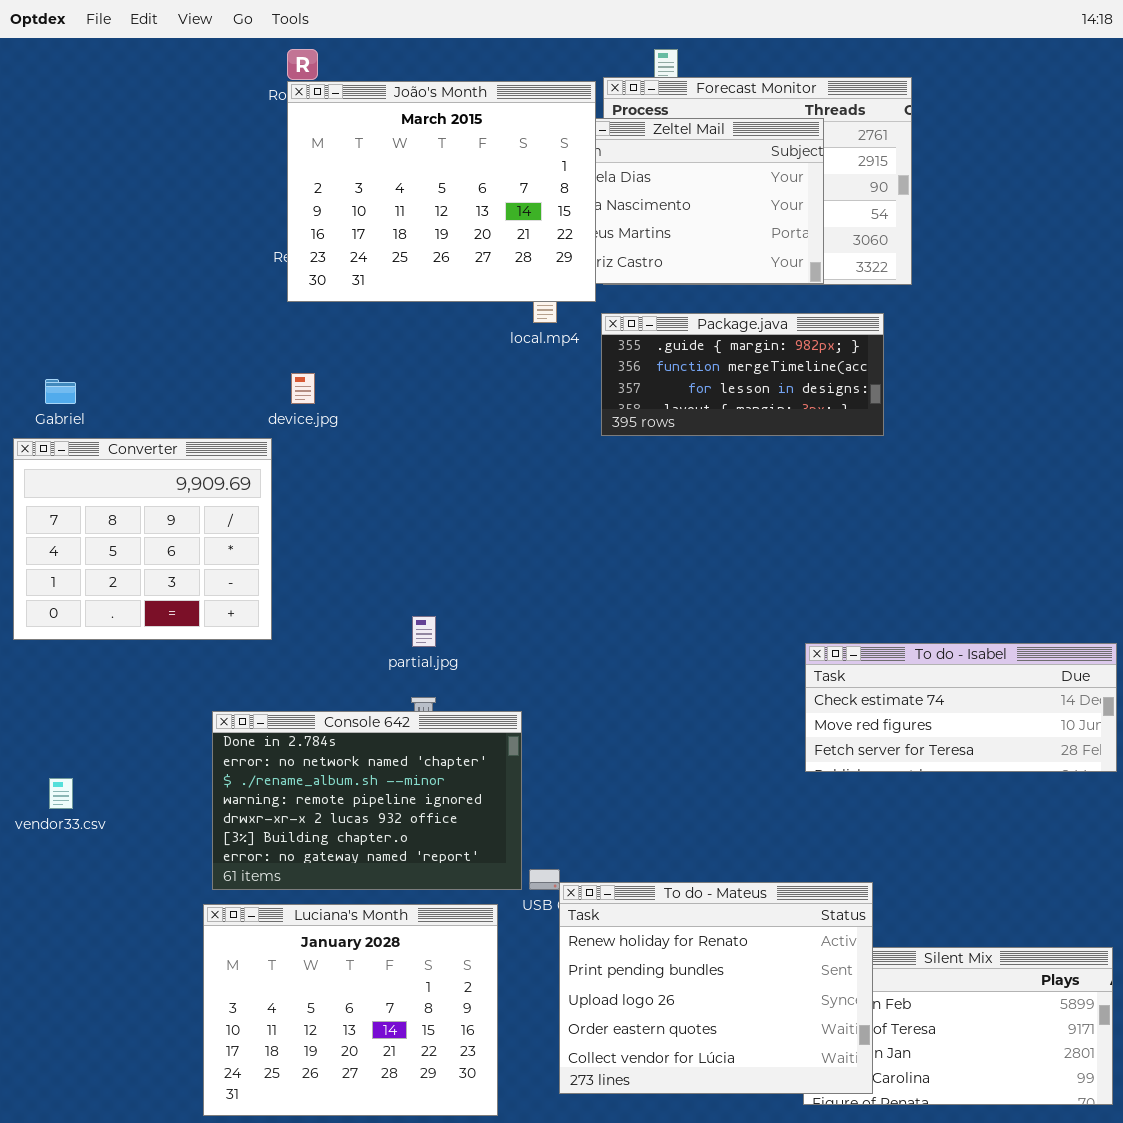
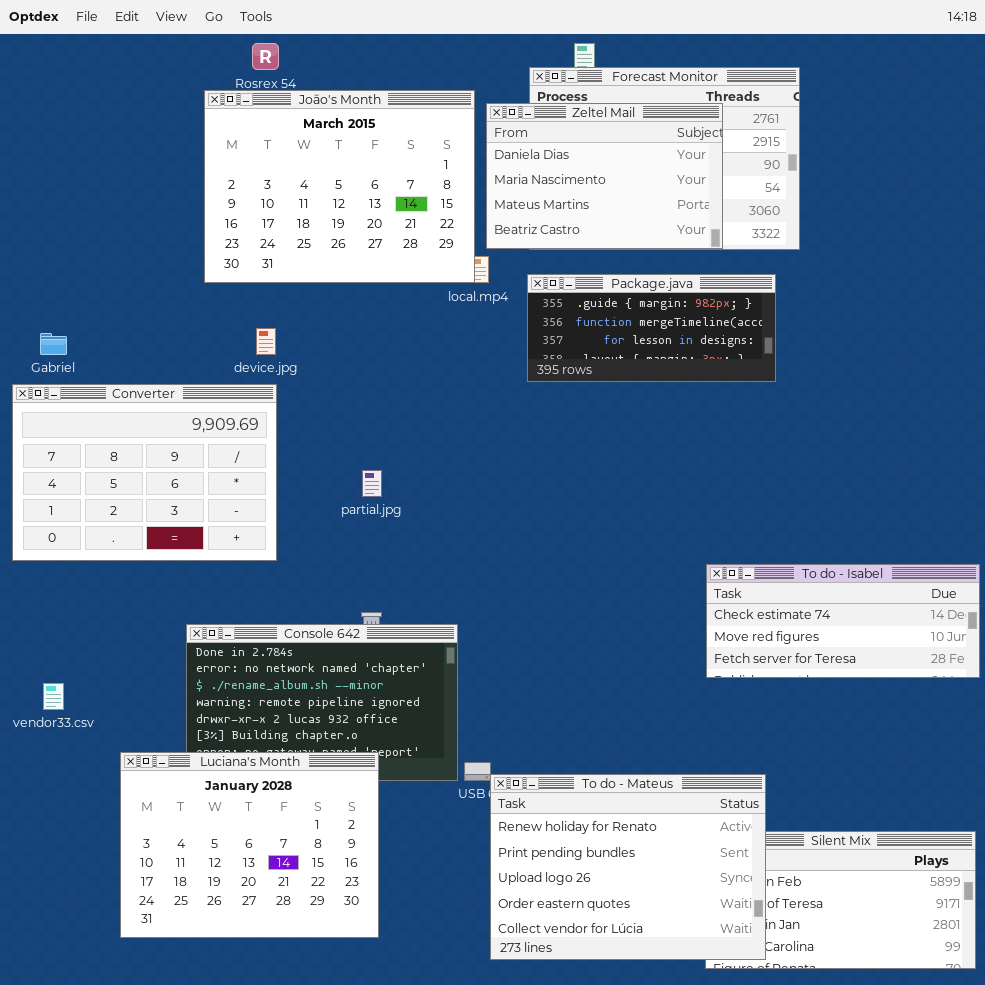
João's Month: [287,81,596,302] -> [204,90,475,283], moved
Converter: [13,438,272,640] -> [12,384,277,561], resized
partial.jpg: [412,616,436,647] -> [362,470,382,497], moved
Luciana's Month: [203,904,498,1116] -> [120,752,379,938], moved

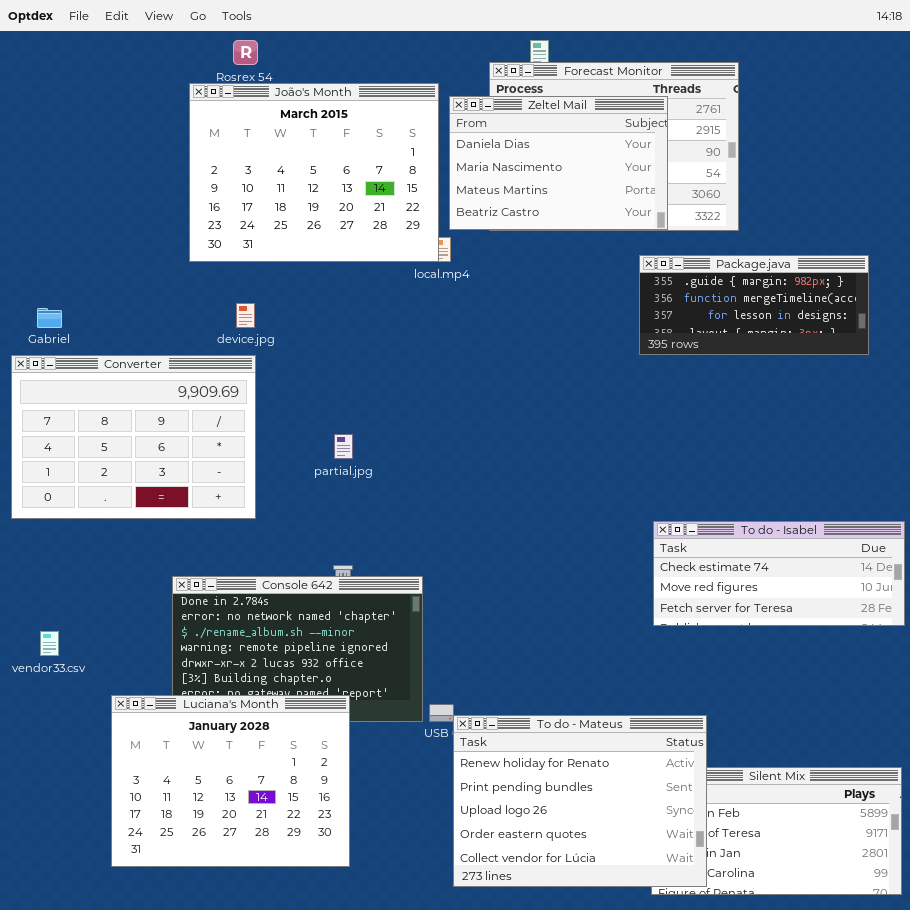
Package.java: [527,274,776,382] -> [639,255,869,355], moved

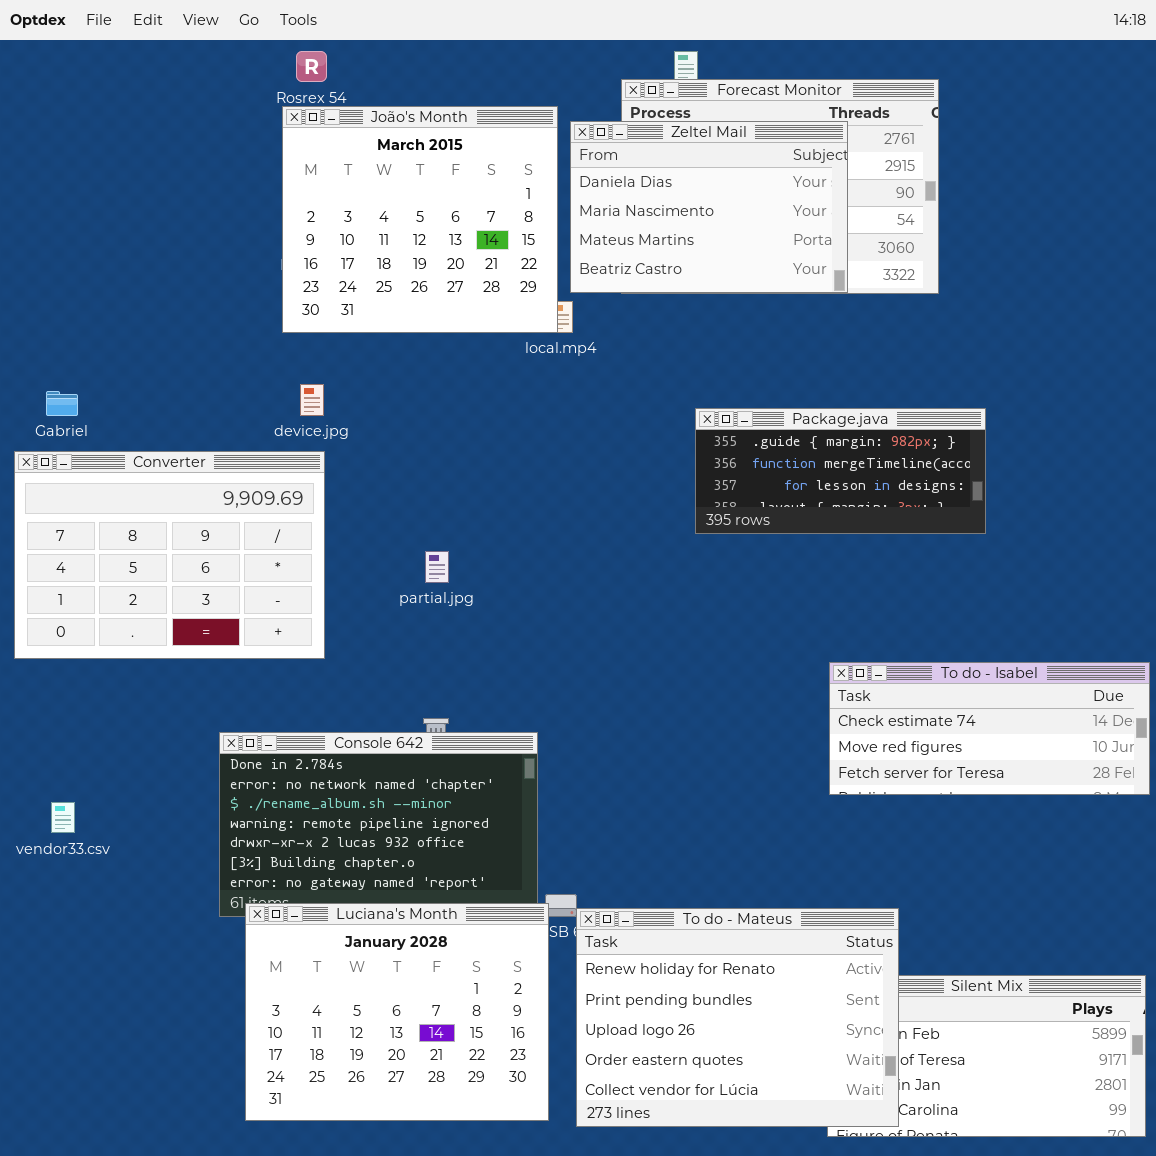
João's Month: [189,83,439,262] -> [282,106,558,333], resized
Package.java: [639,255,869,355] -> [695,408,986,534], moved
Luciana's Month: [111,695,350,867] -> [245,903,549,1121], moved

